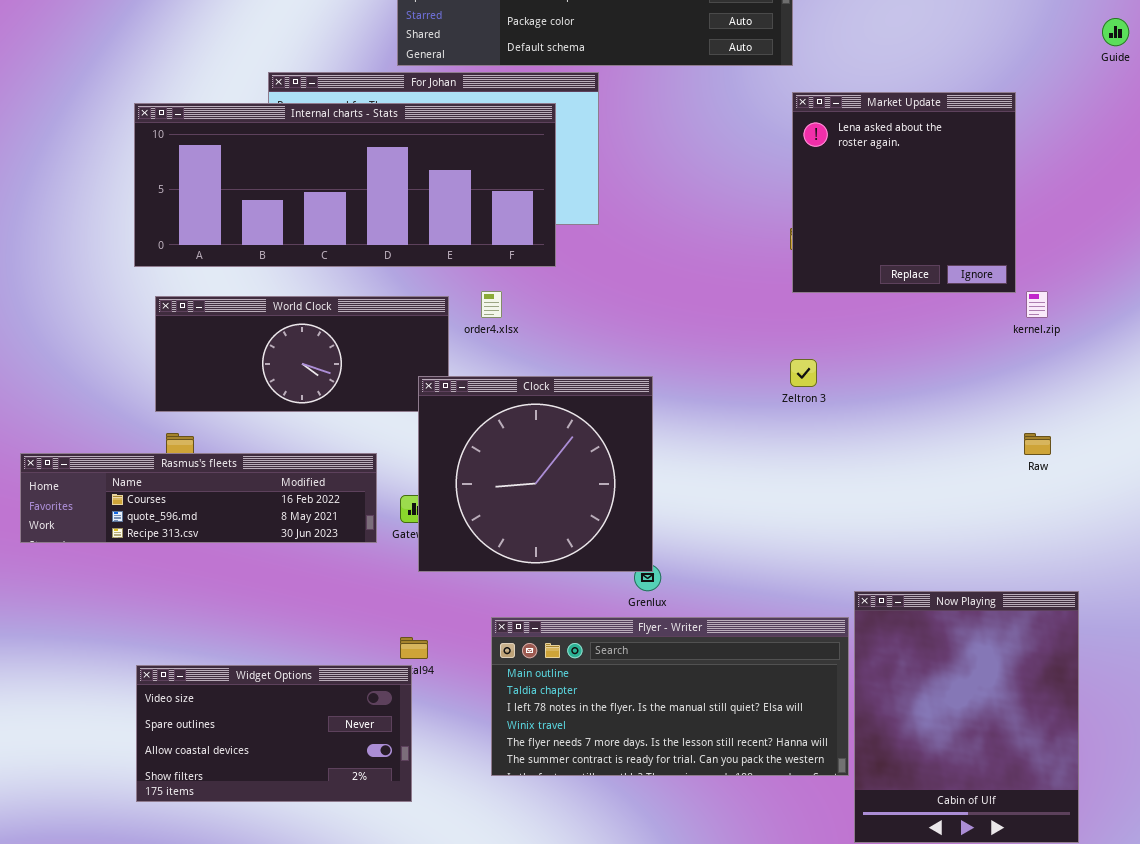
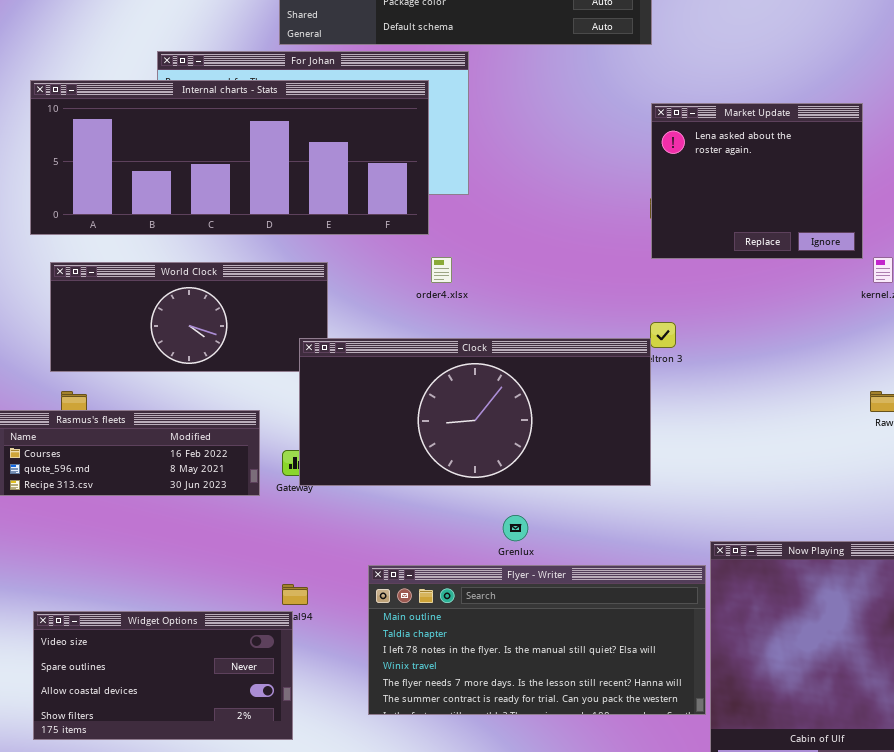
Market Update: [792,92,1016,293] -> [651,103,863,259], resized
order4.xlsx: [481,291,502,318] -> [431,257,452,283], moved
Clock: [418,376,653,572] -> [299,338,651,486], resized

